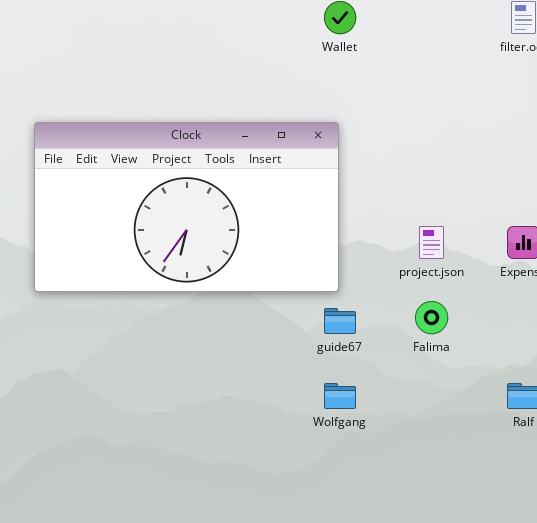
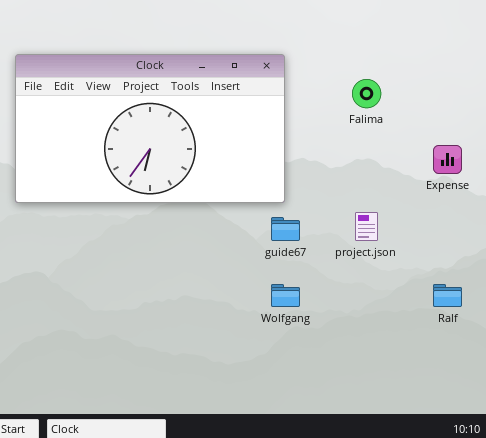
project.json: [419,226,444,259] -> [355,212,378,241], moved
Falima: [415,301,448,334] -> [352,79,381,108], moved

